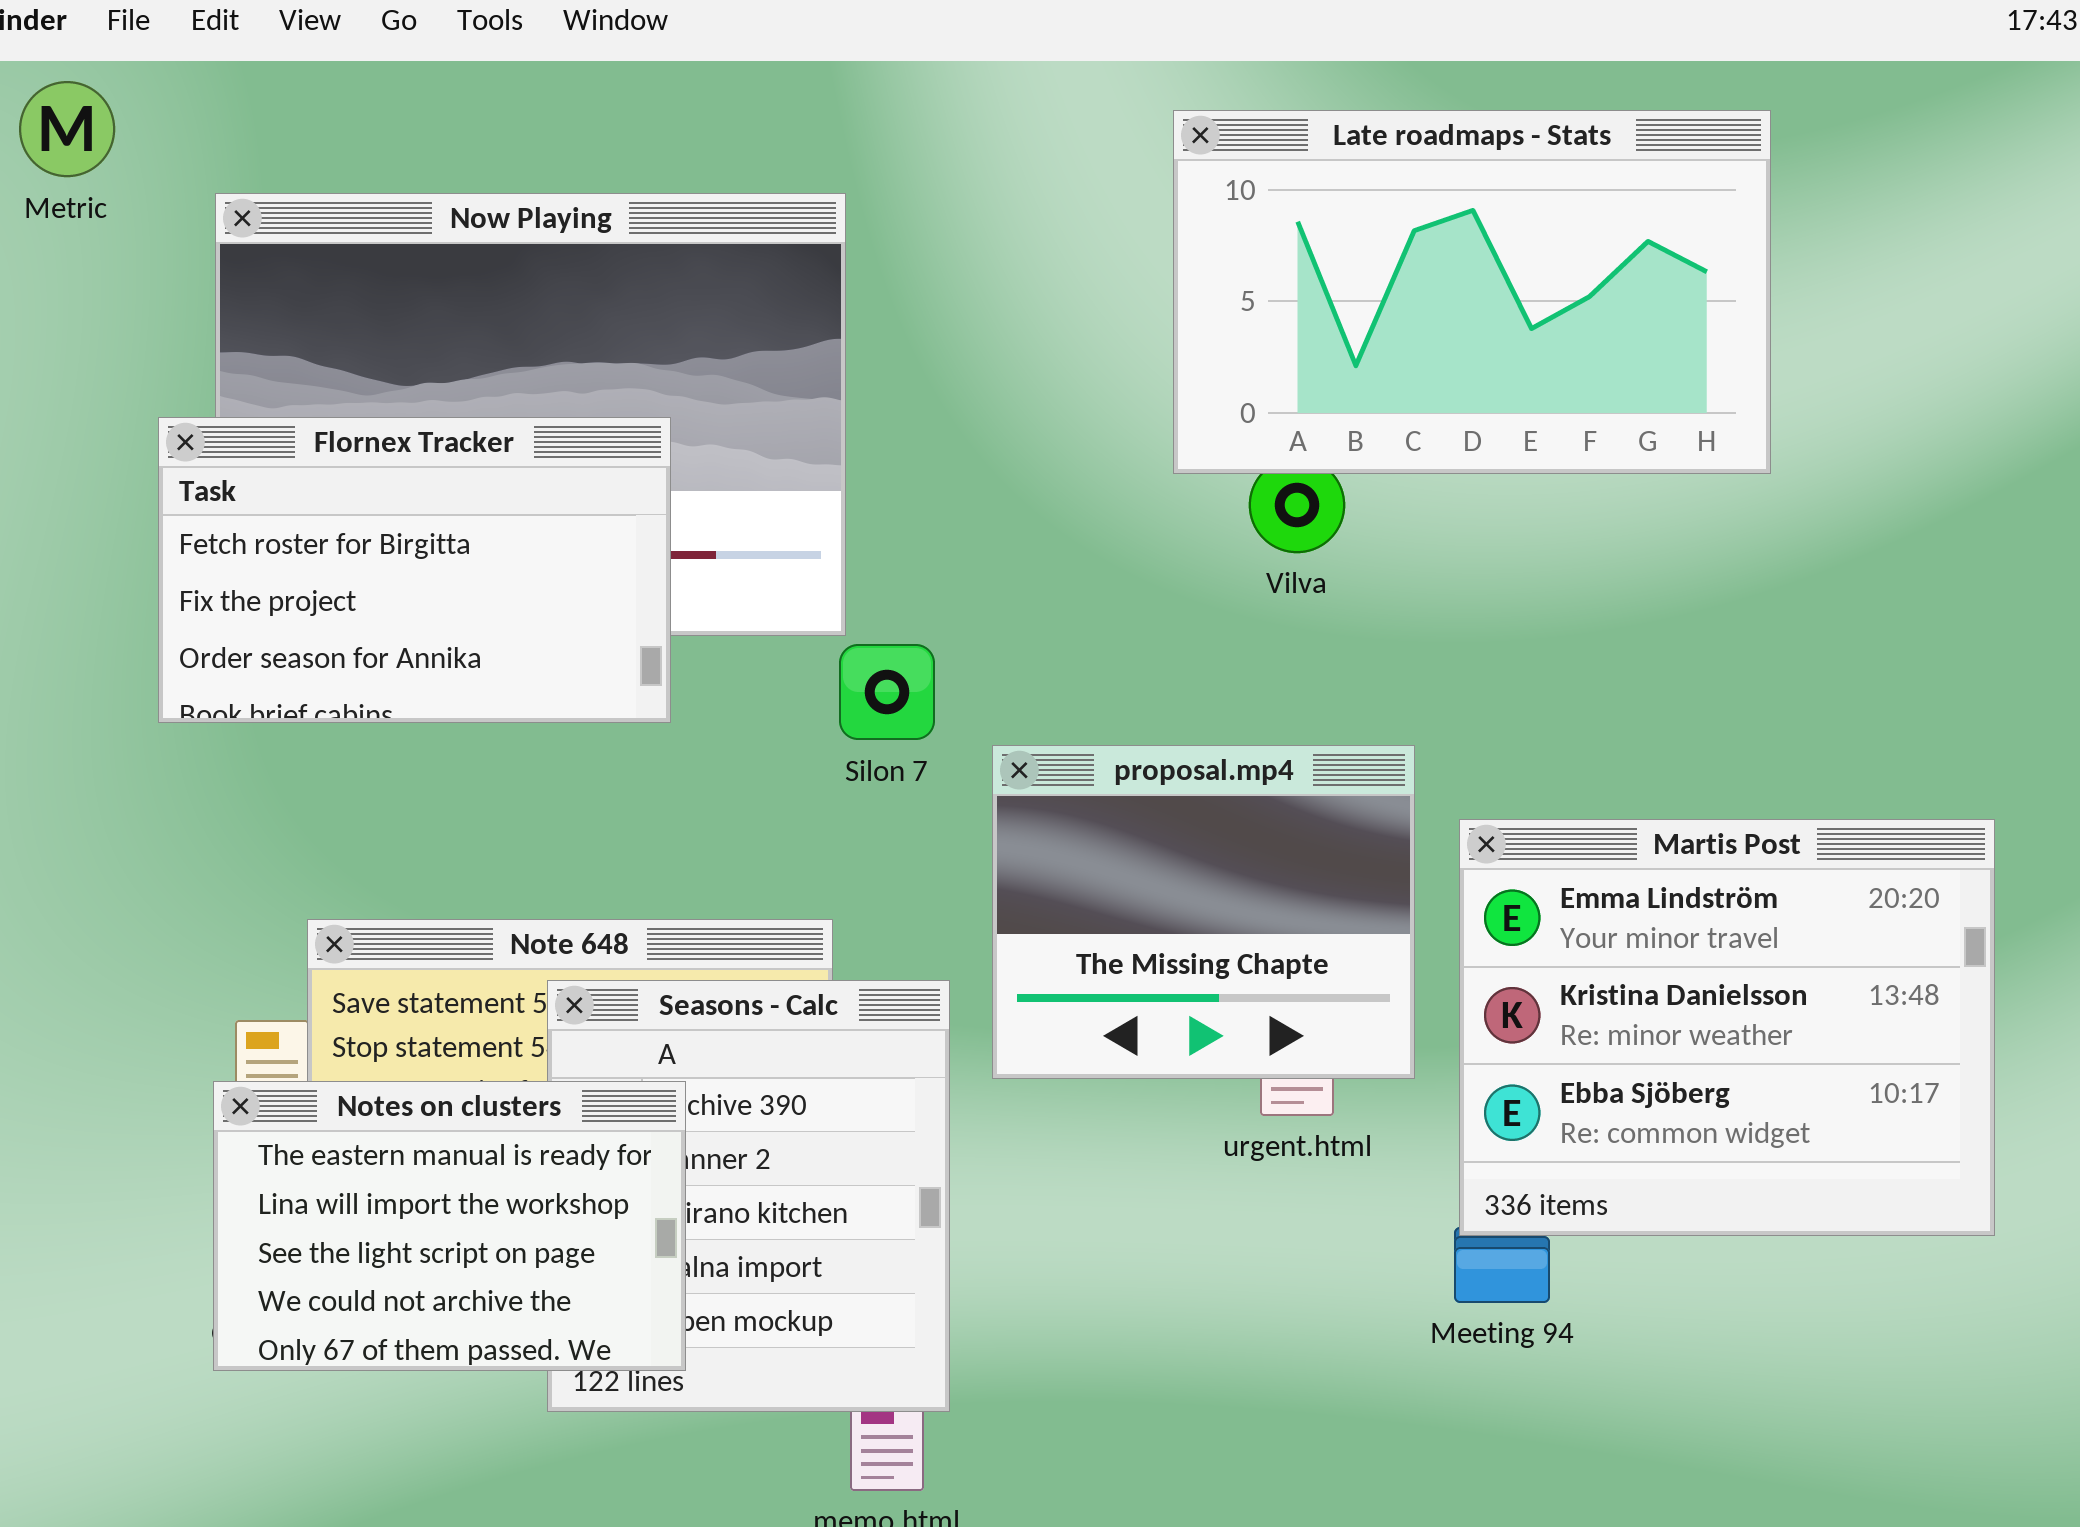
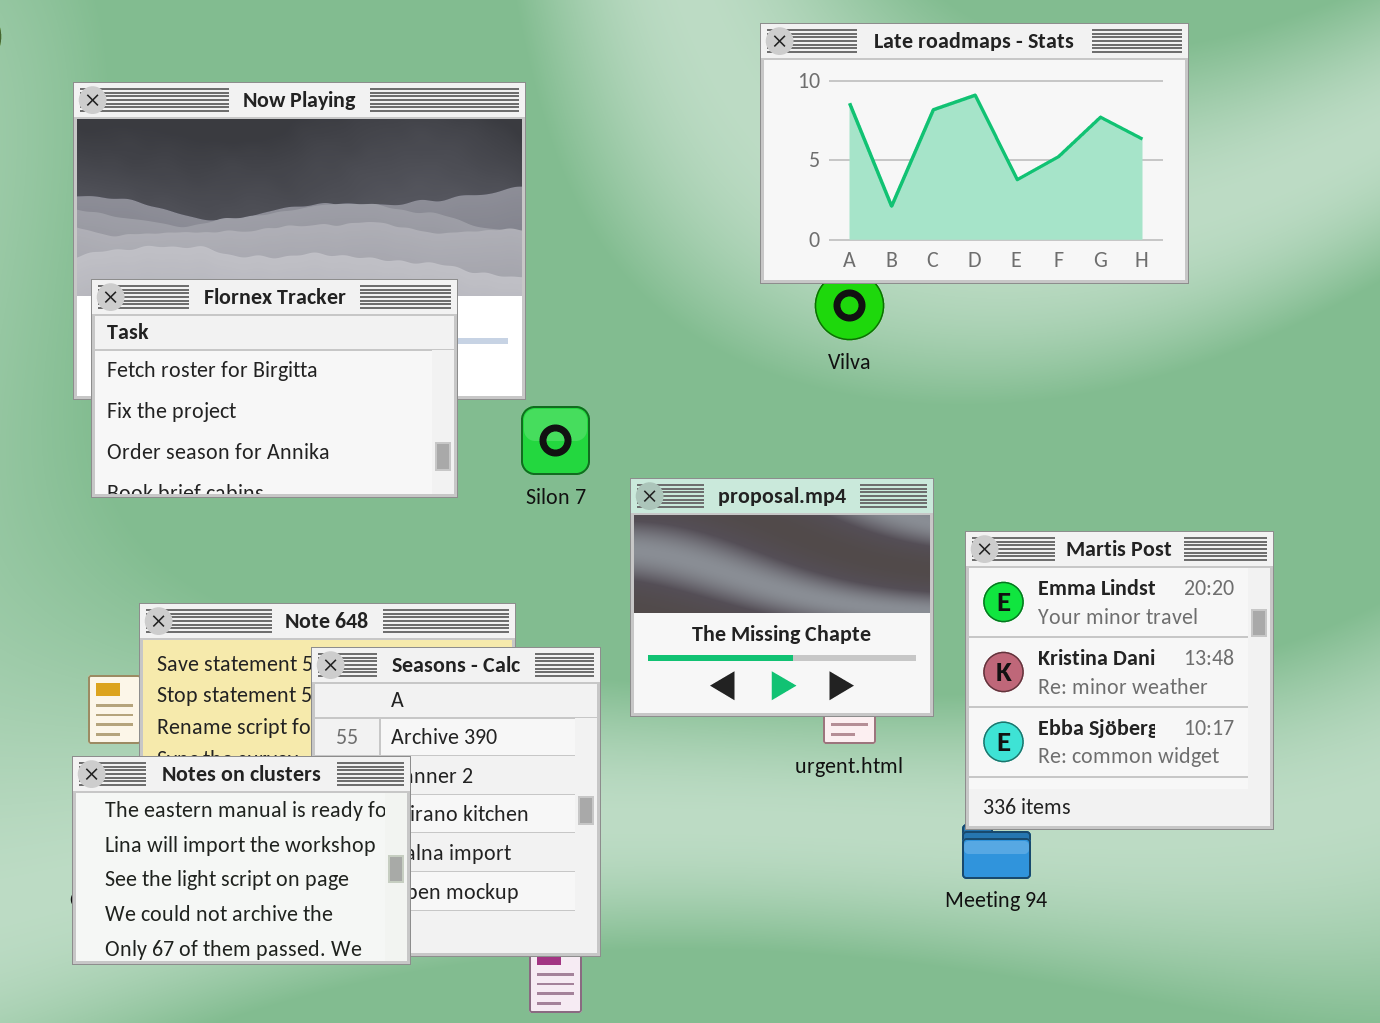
Flornex Tracker: [158,417,671,723] -> [91,279,458,498], moved
Martis Post: [1459,819,1995,1236] -> [965,531,1274,830], resized
Notes on clusters: [213,1081,686,1371] -> [72,756,411,965], moved

